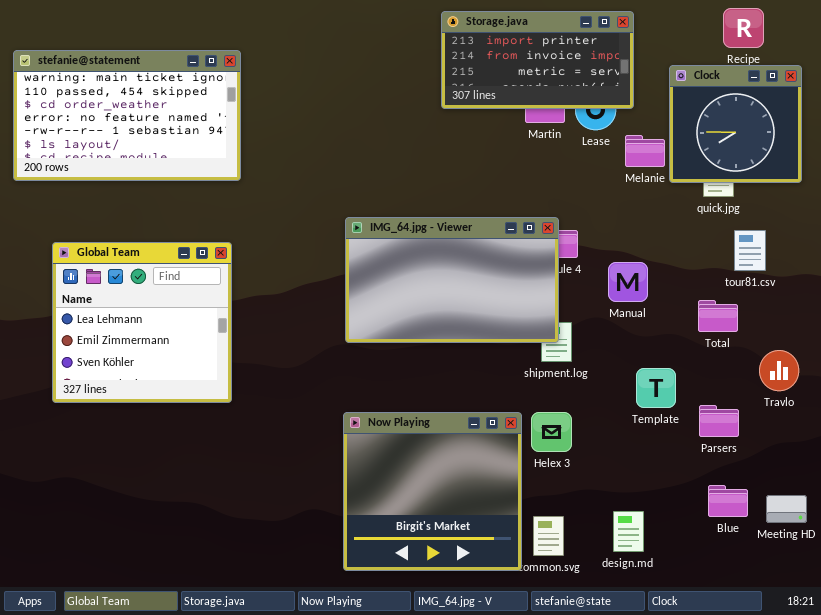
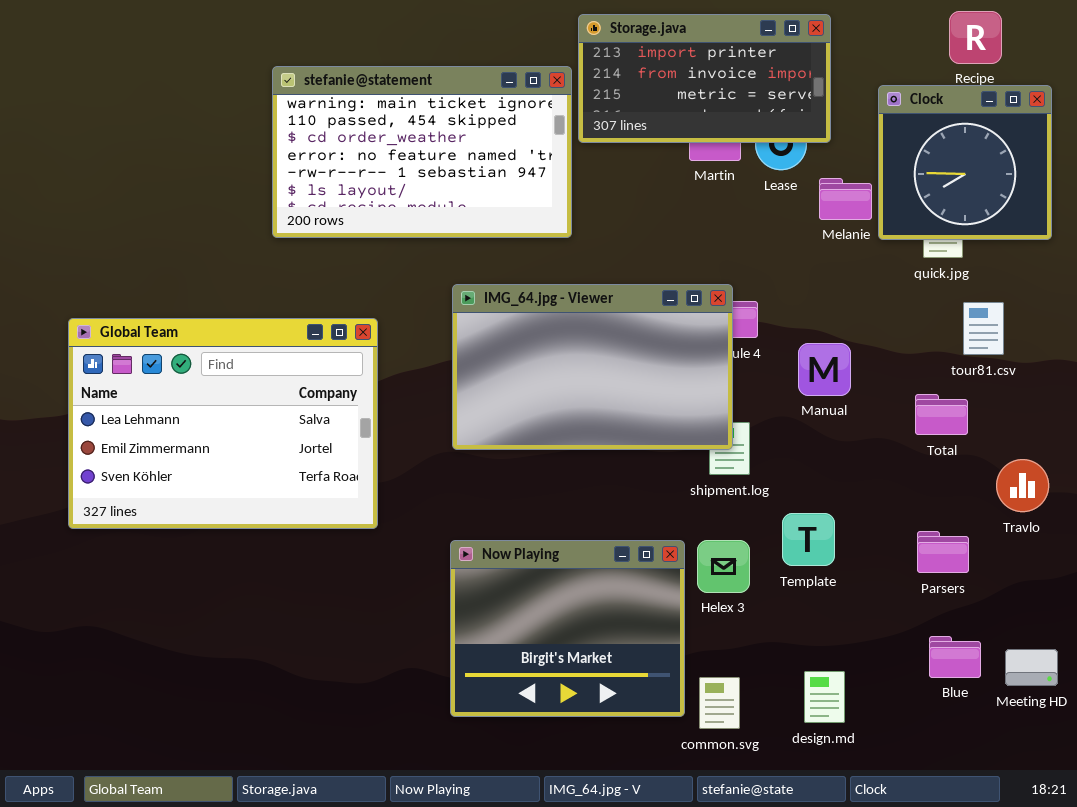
stefanie@statement: [13,50,241,181] -> [272,66,572,238], moved
Global Team: [52,242,232,403] -> [68,318,378,529], resized
Template: [636,368,676,408] -> [782,513,835,566], moved
Now Playing: [343,412,522,571] -> [450,540,685,717], resized

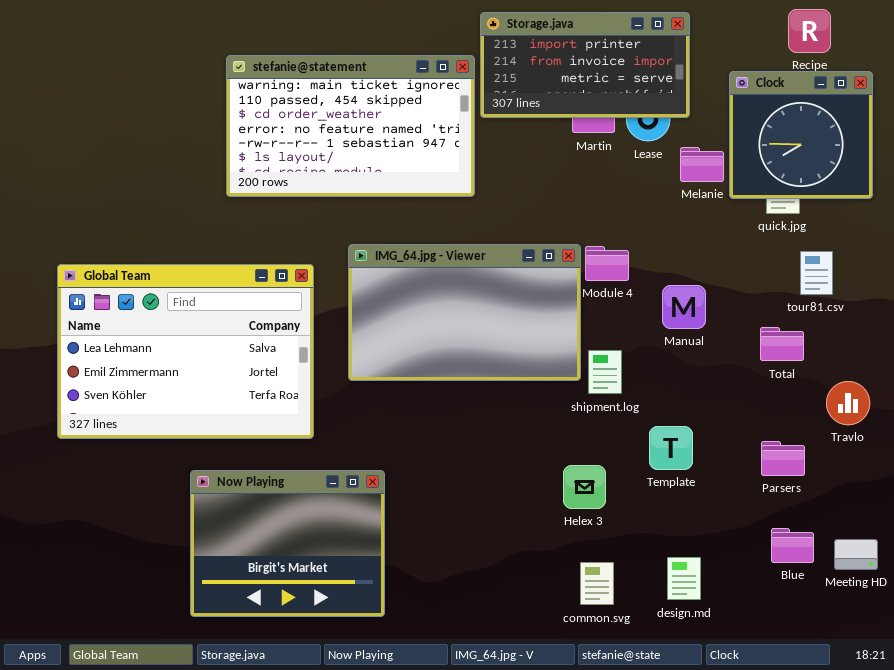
IMG_64.jpg - Viewer: [452,284,733,450] -> [348,244,581,381], moved
Now Playing: [450,540,685,717] -> [190,470,385,617], moved
Helex 3: [697,540,750,593] -> [563,465,606,509], moved

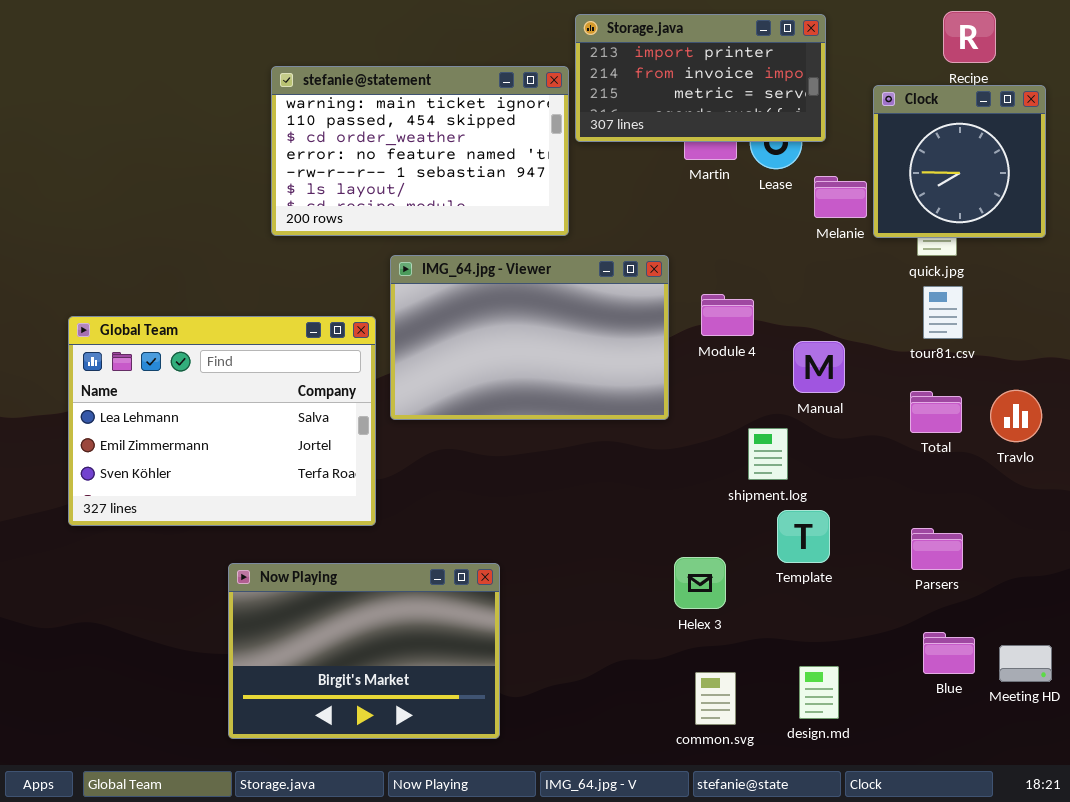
IMG_64.jpg - Viewer: [348,244,581,381] -> [390,255,669,420], moved
tour81.csv: [800,251,833,295] -> [923,286,963,339], moved
shipment.log: [588,350,622,394] -> [748,428,788,480], moved
Travlo: [826,381,870,425] -> [990,390,1042,442], moved
Now Playing: [190,470,385,617] -> [228,563,500,739], resized

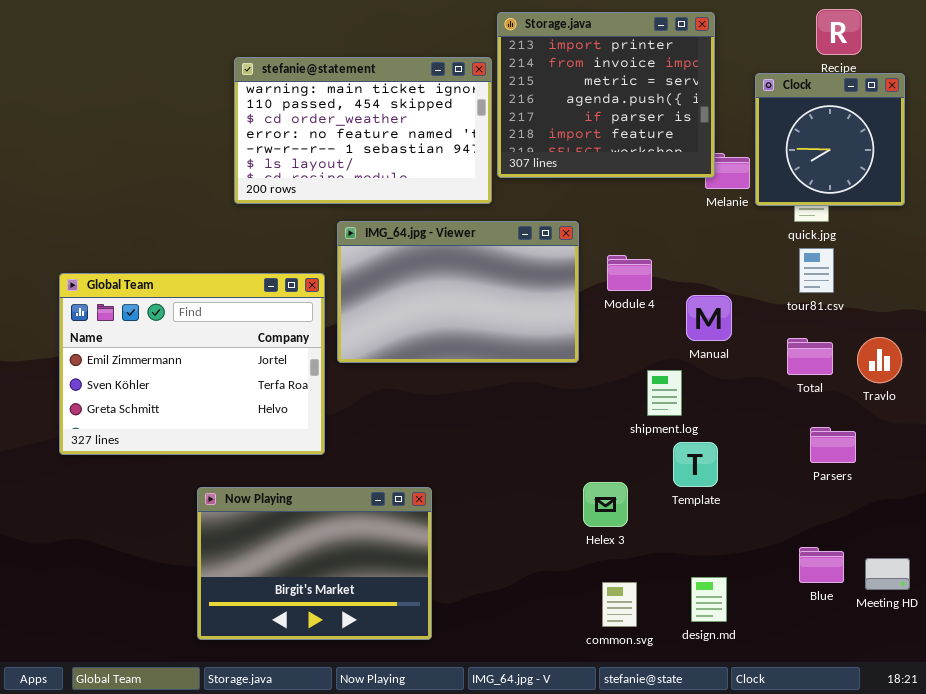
Storage.java: [575,14,826,142] -> [497,12,715,178], resized
Global Team: [68,316,376,526] -> [59,273,325,455], scrolled down 1 row
Parsers: [911,528,963,570] -> [810,427,856,463], moved

